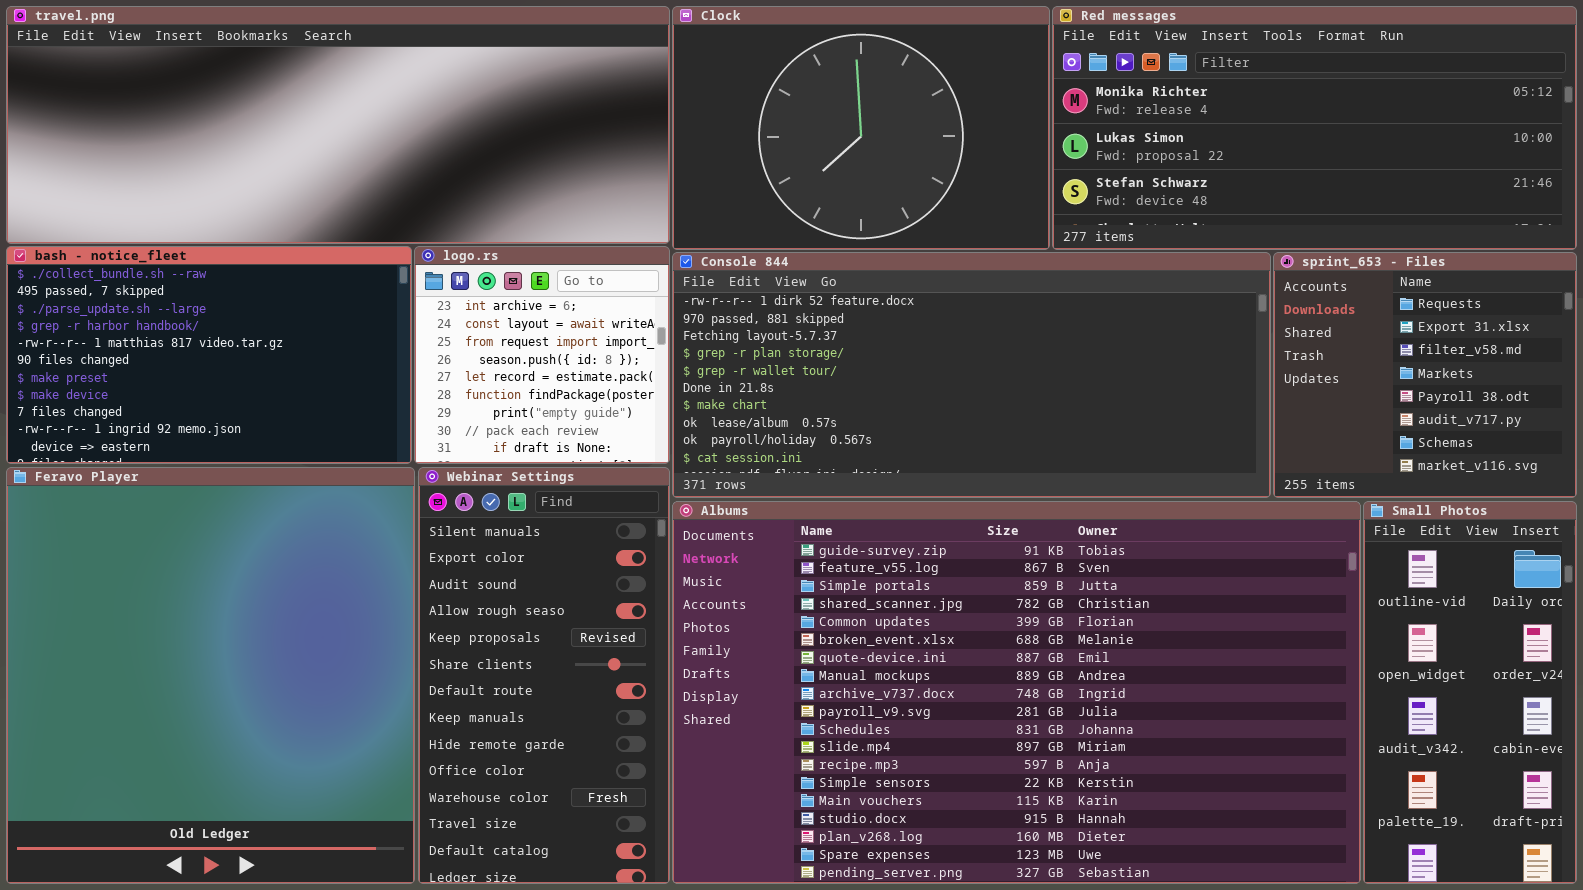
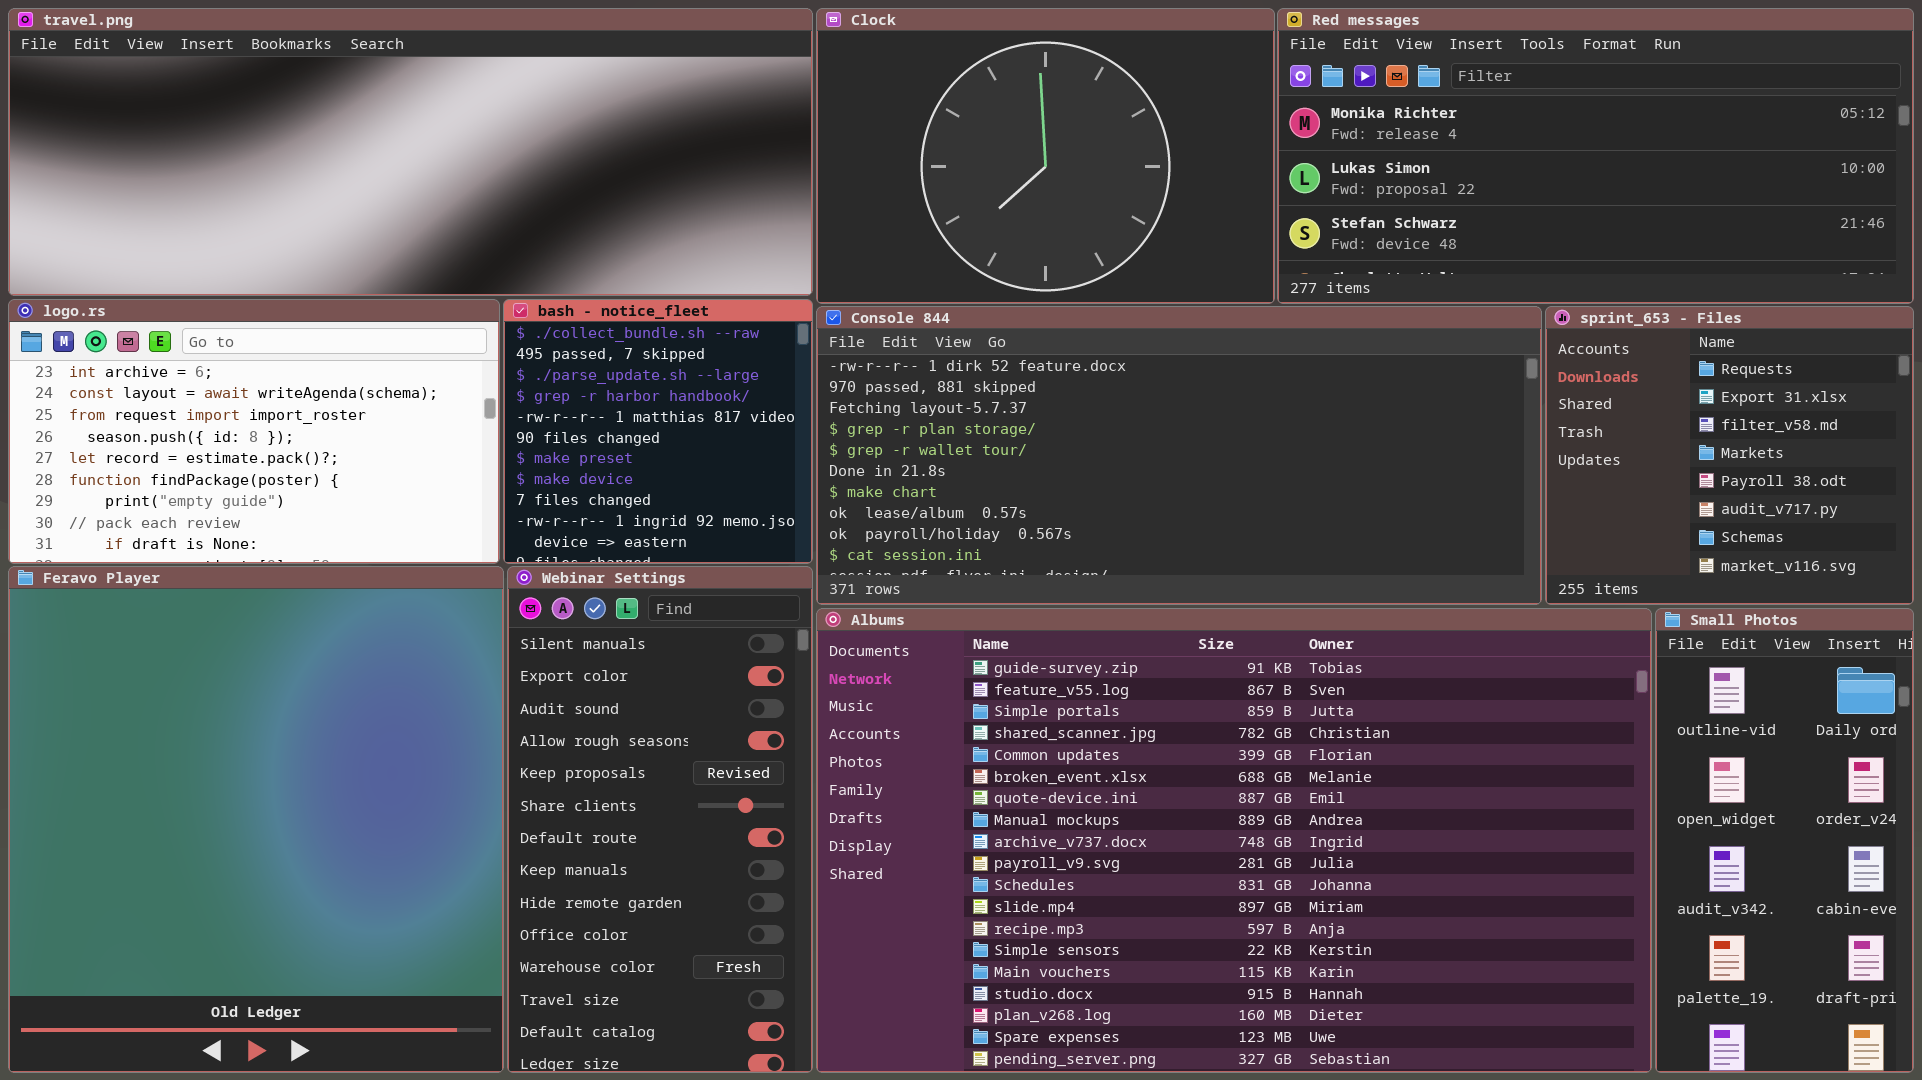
bash - notice_fleet: [6,246,412,464] -> [503,299,813,564], moved, resized
logo.rs: [414,246,670,464] -> [8,299,500,564], moved, resized

